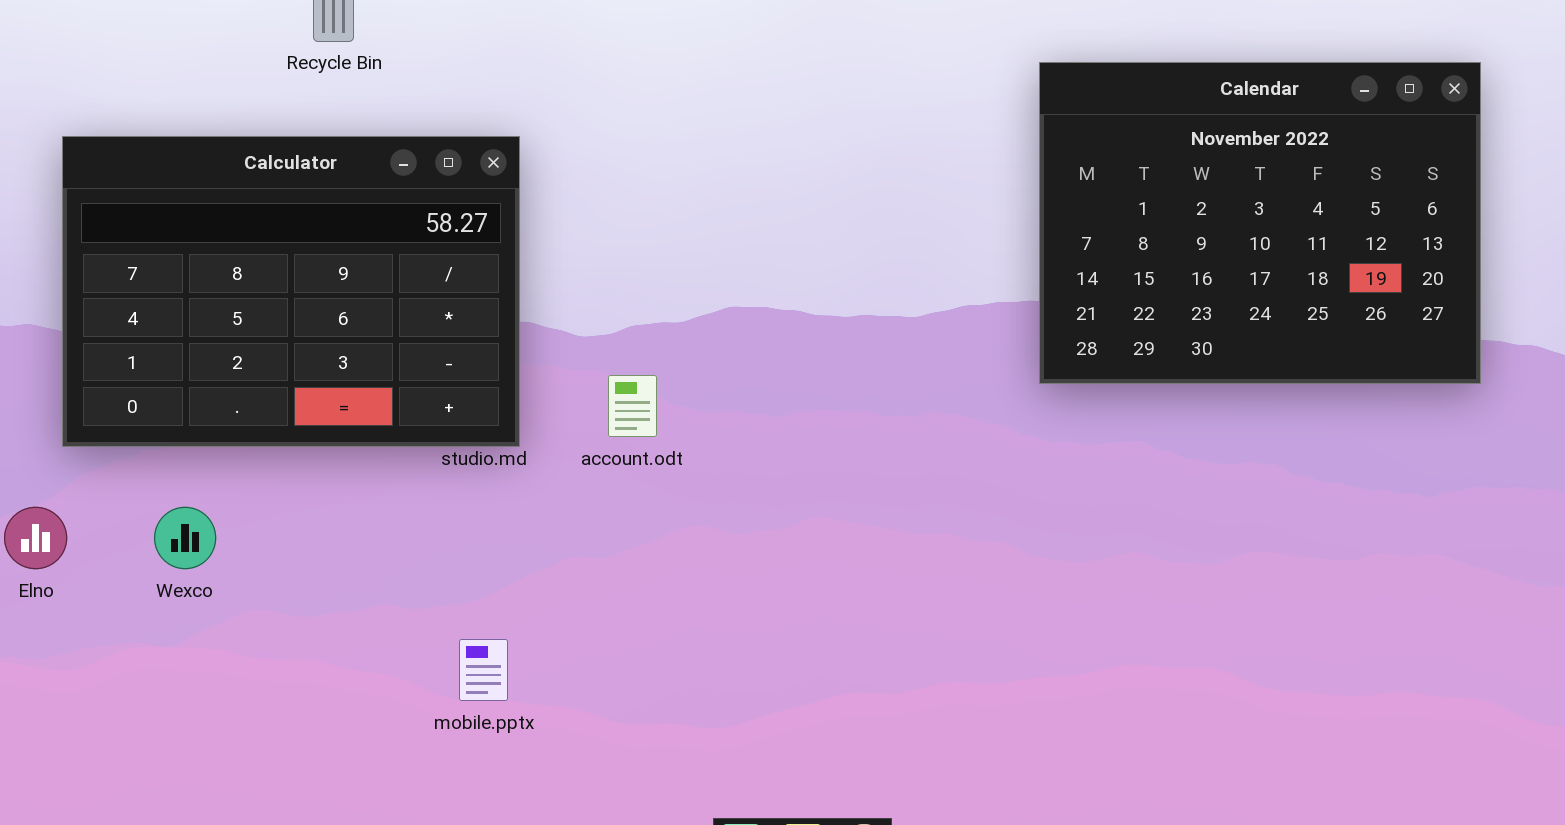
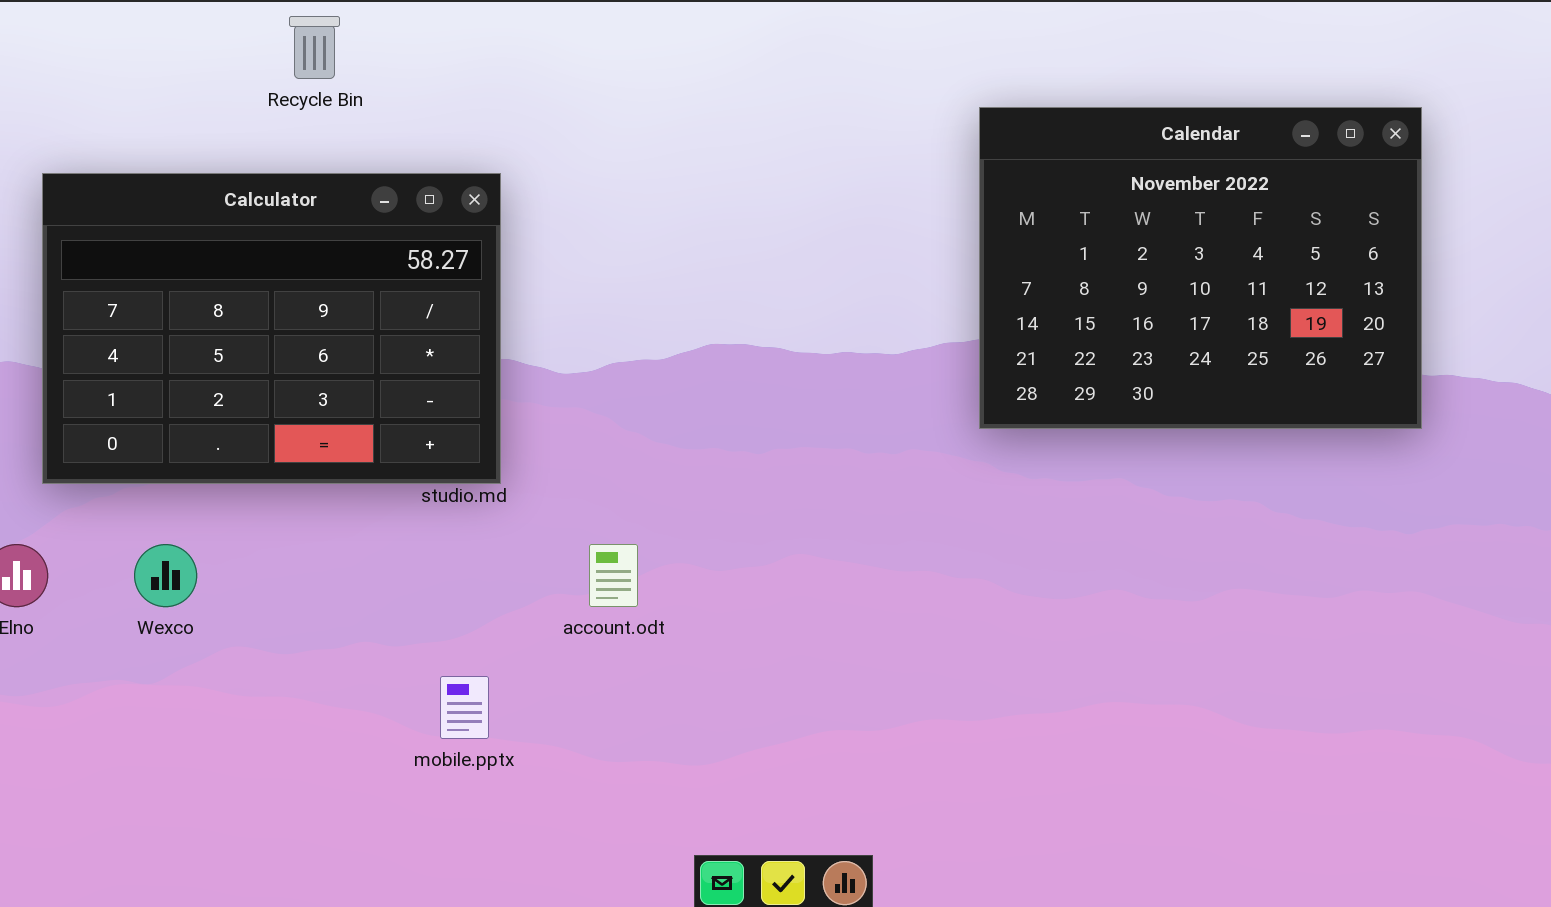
Calendar: [1039,62,1481,384] -> [979,107,1422,429], moved
account.odt: [608,375,657,437] -> [589,544,638,607], moved

